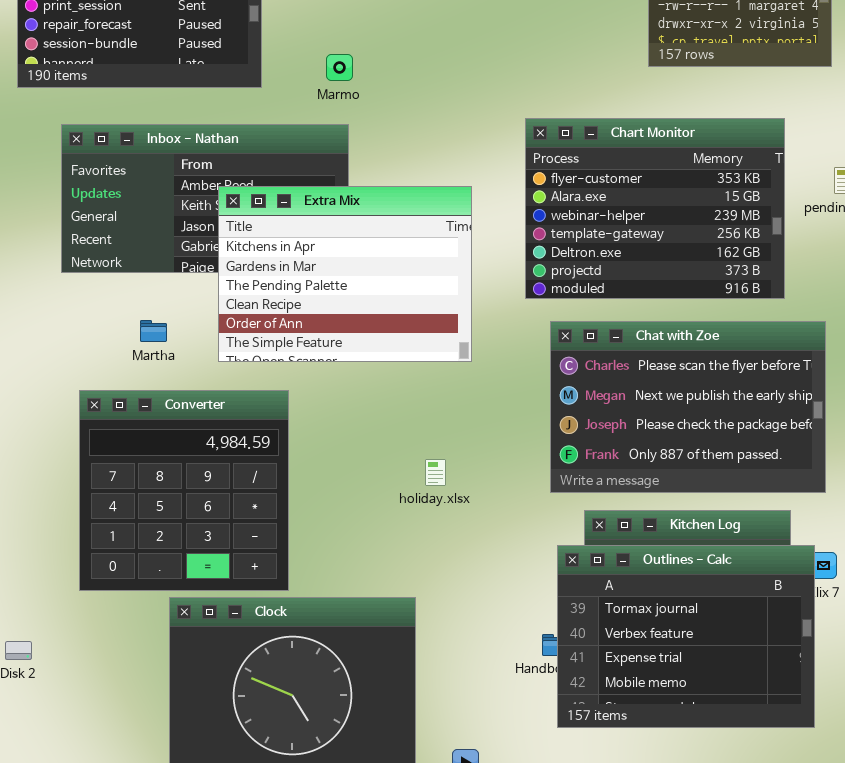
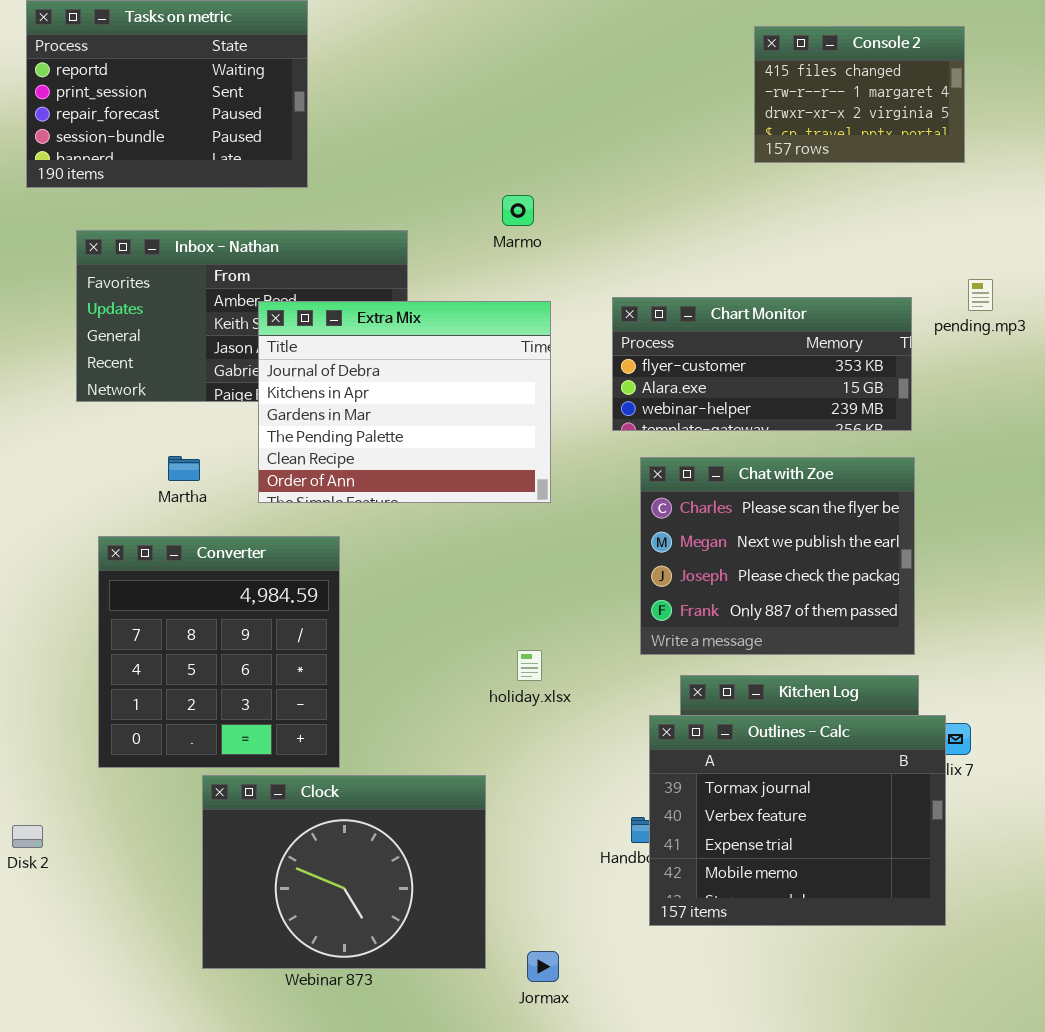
Marmo: [326,54,353,81] -> [502,195,534,226], moved
Chart Monitor: [525,118,785,299] -> [612,297,912,431], resized
Extra Mix: [218,186,472,362] -> [258,301,551,503], scrolled up 1 row
Chat with Zoe: [550,321,826,493] -> [640,457,915,655], resized
holiday.xlsx: [425,459,446,486] -> [517,650,542,681], moved

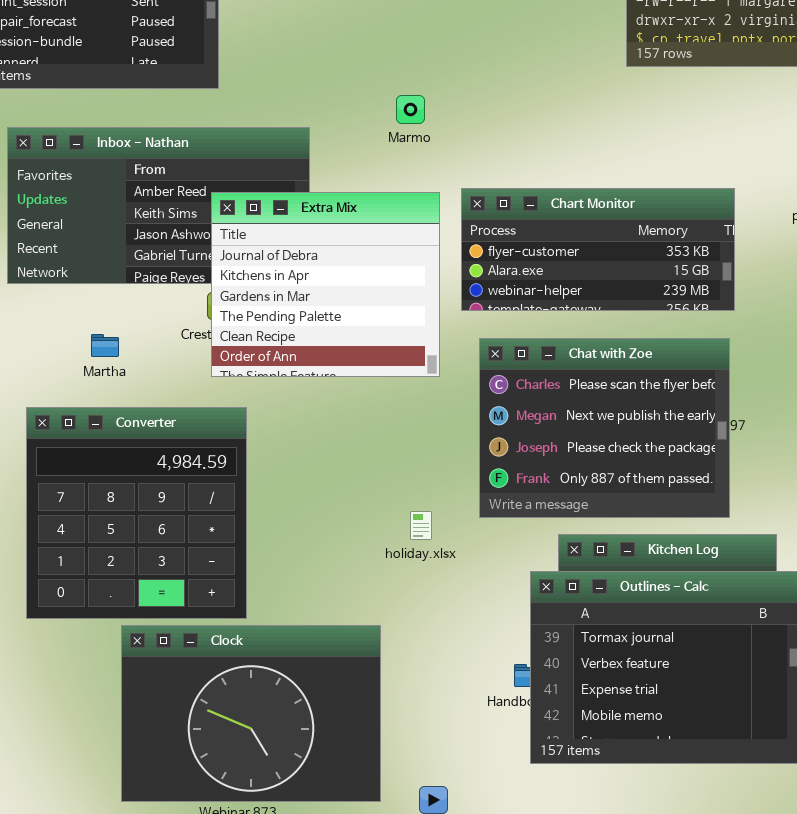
Chart Monitor: [612,297,912,431] -> [461,188,735,311], moved
Extra Mix: [258,301,551,503] -> [211,192,440,377], resized
Chat with Zoe: [640,457,915,655] -> [479,338,730,518], moved

